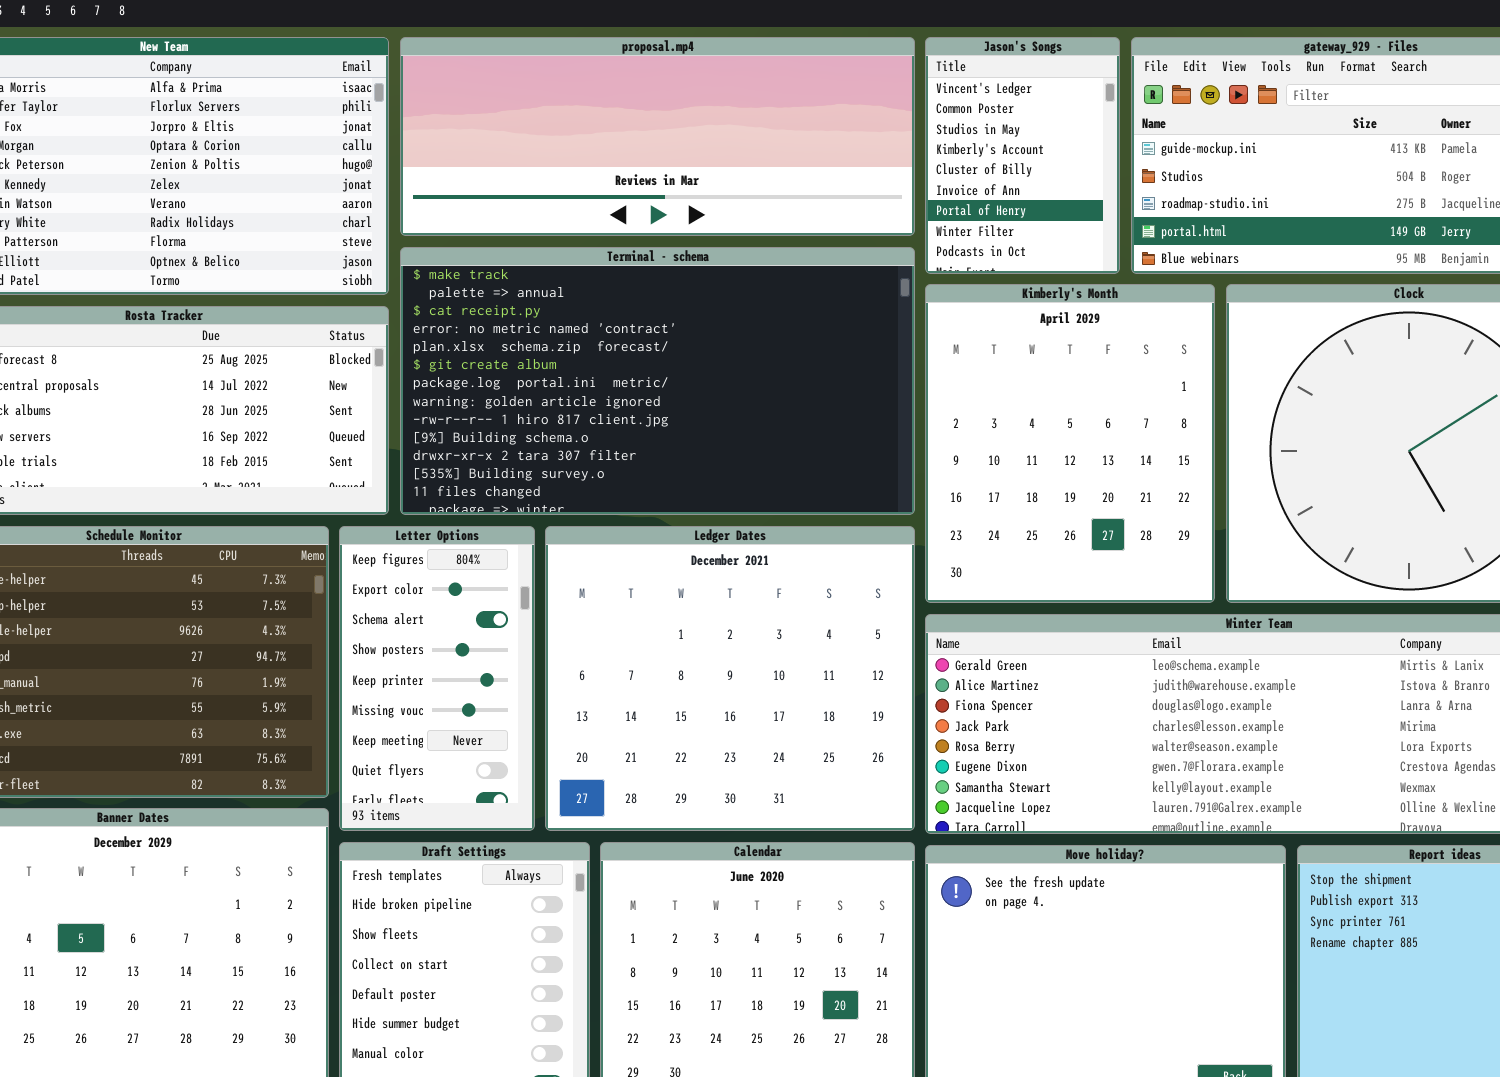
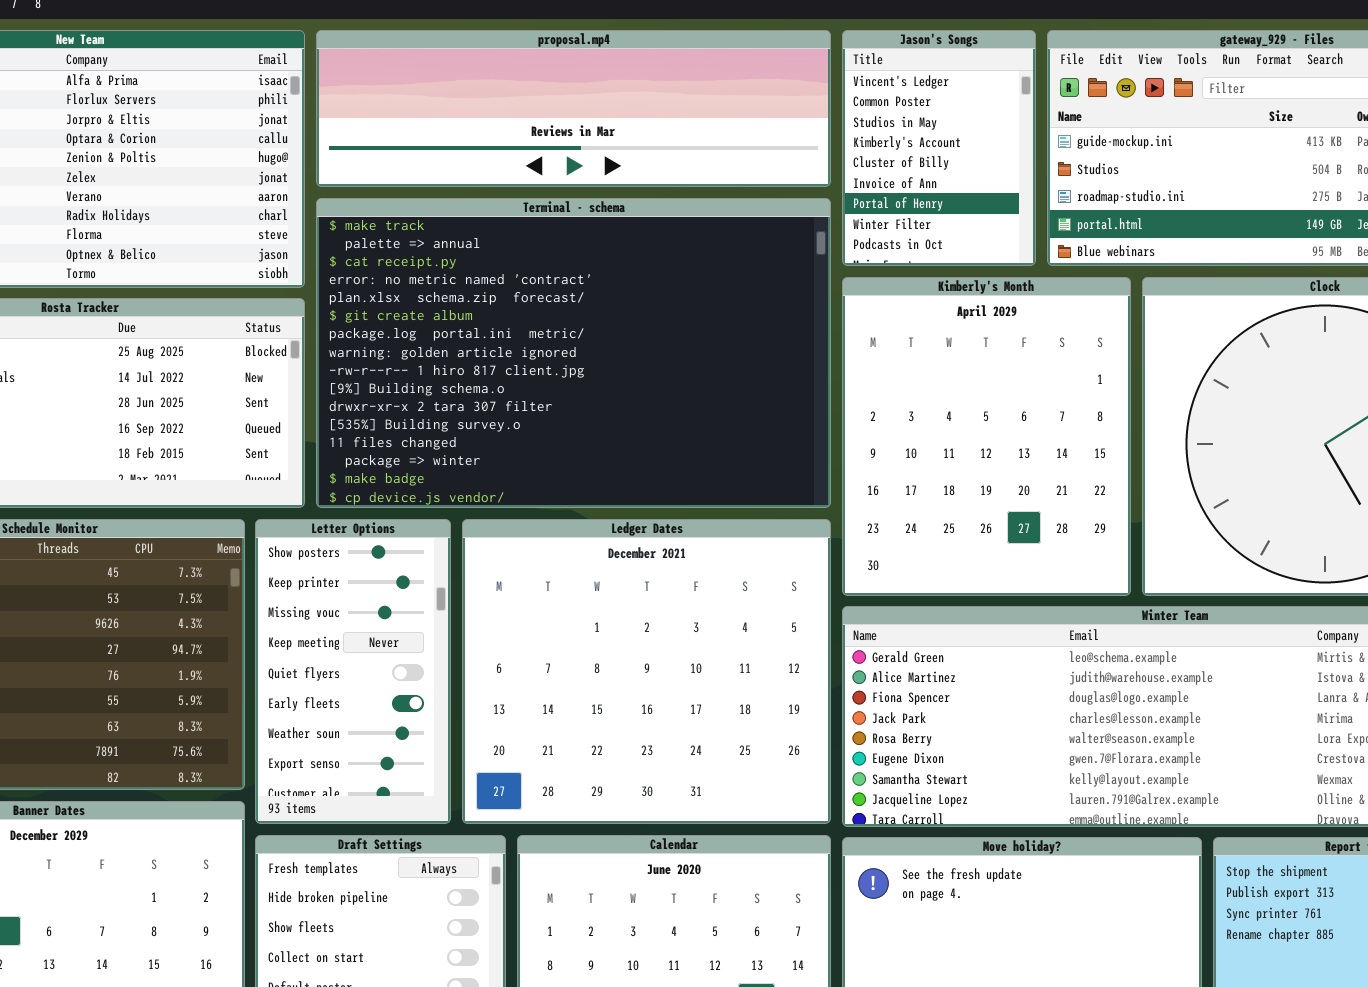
proposal.mp4: [400,37,915,236] -> [316,30,831,187], resized
Terminal - schema: [400,247,915,515] -> [316,198,831,508], resized
Letter Options: [339,526,535,831] -> [255,519,451,824], scrolled down 3 rows

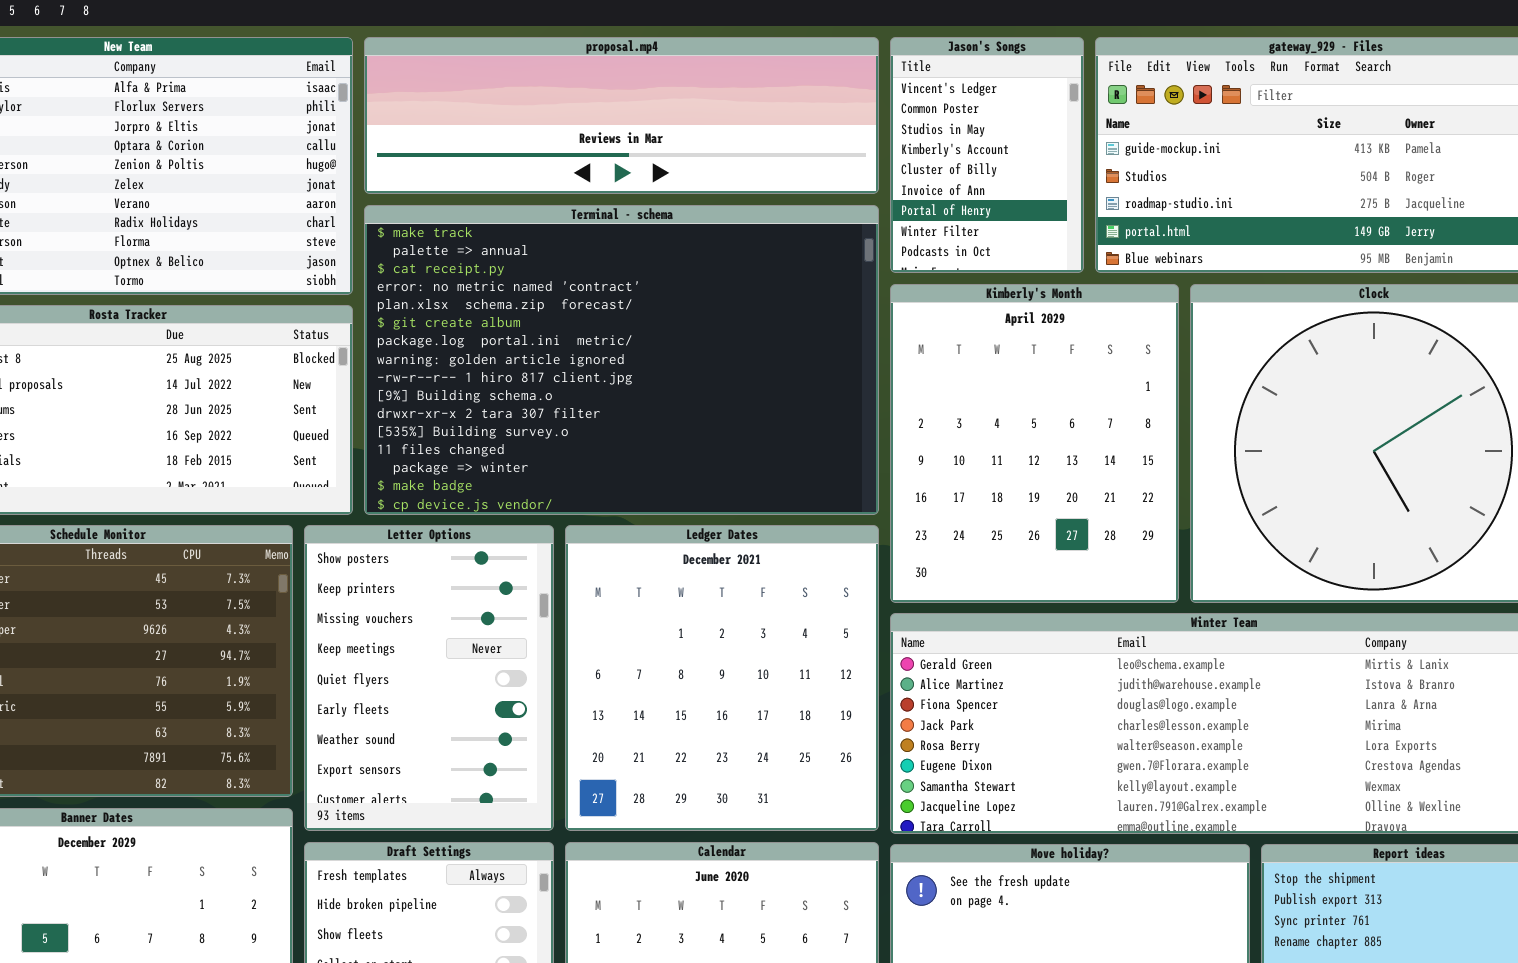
Letter Options: [255,519,451,824] -> [304,525,554,831], resized
Ledger Dates: [462,519,831,824] -> [565,525,879,831], resized

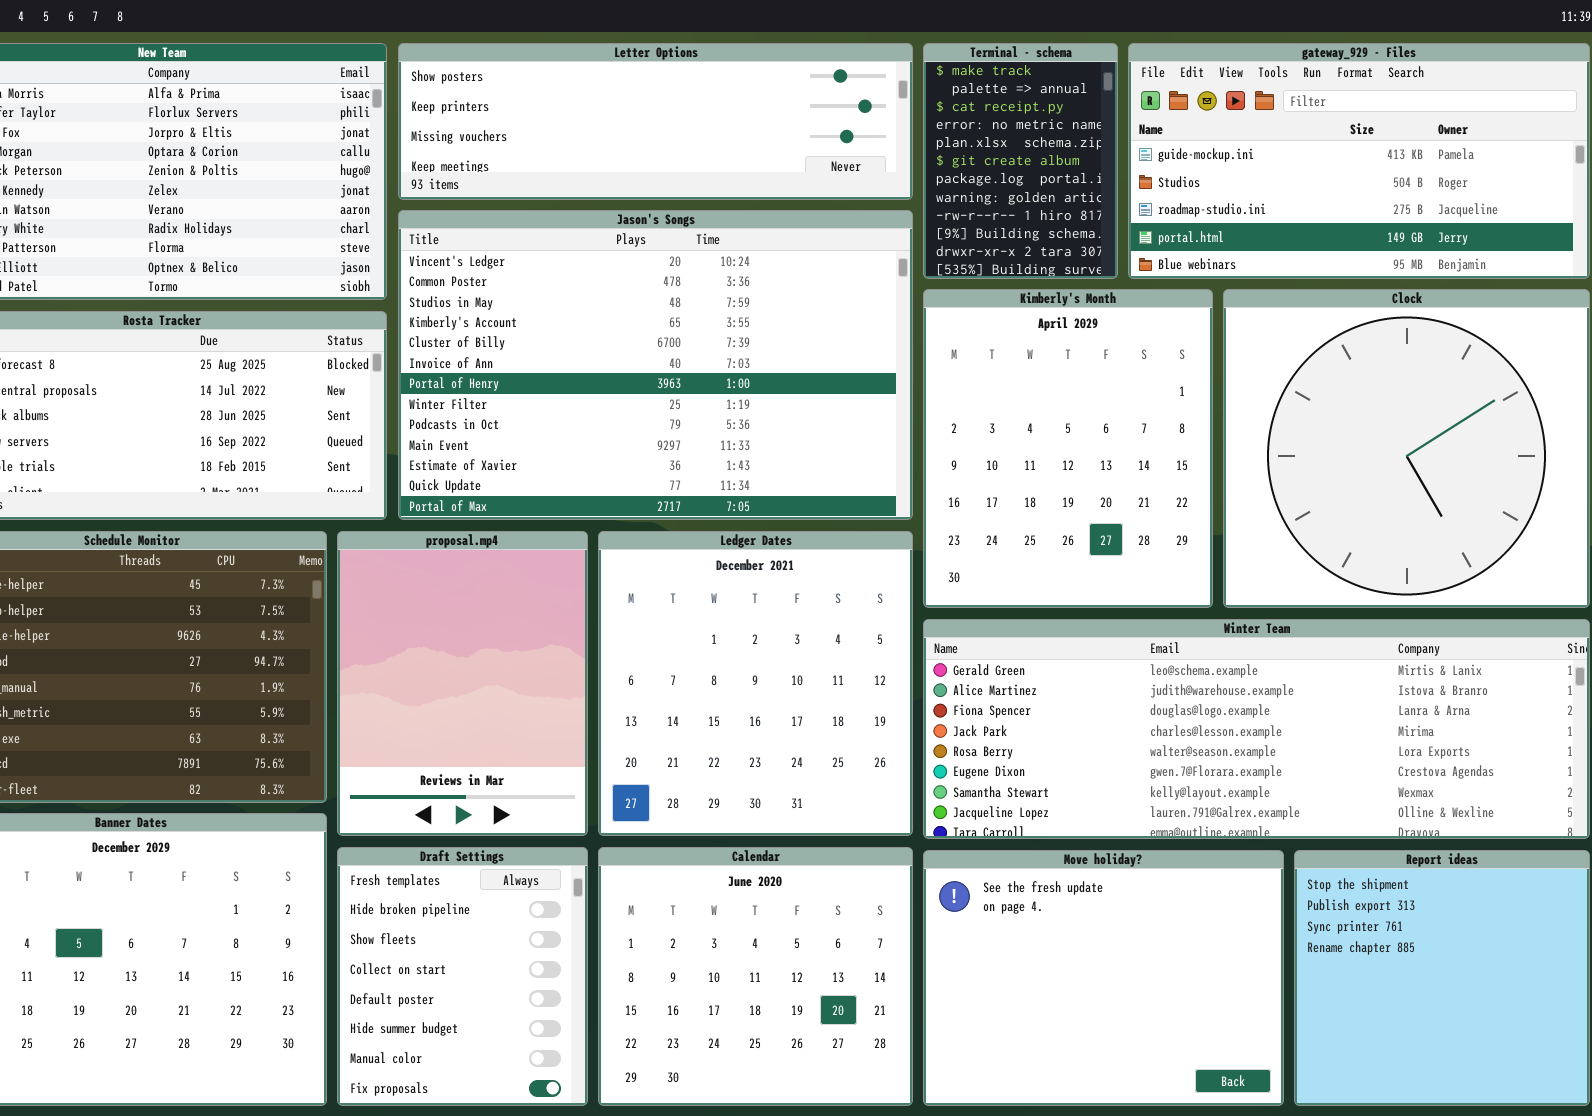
proposal.mp4: [364,37,879,194] -> [337,531,588,836], moved, resized
Jason's Songs: [890,37,1084,273] -> [398,210,913,520], moved, resized
Terminal - schema: [364,205,879,515] -> [923,43,1118,279], moved, resized
Letter Options: [304,525,554,831] -> [398,43,913,200], moved, resized

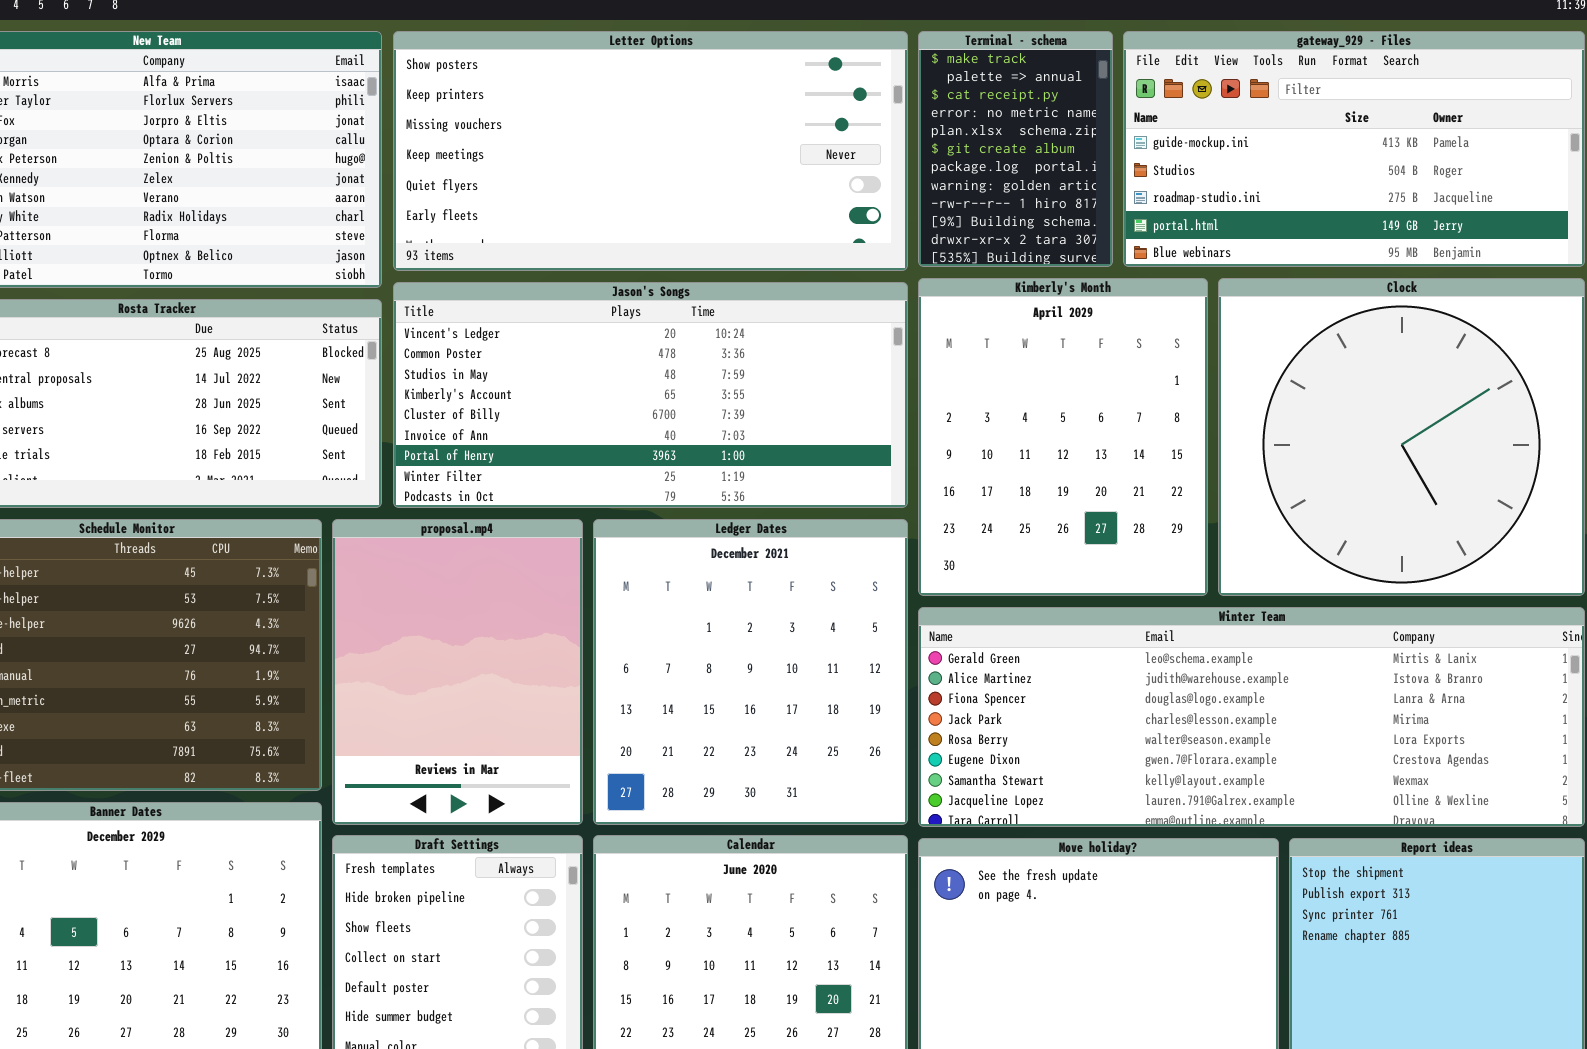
Letter Options: [398,43,913,200] -> [393,31,908,271], resized
Jason's Songs: [398,210,913,520] -> [393,282,908,508], resized

